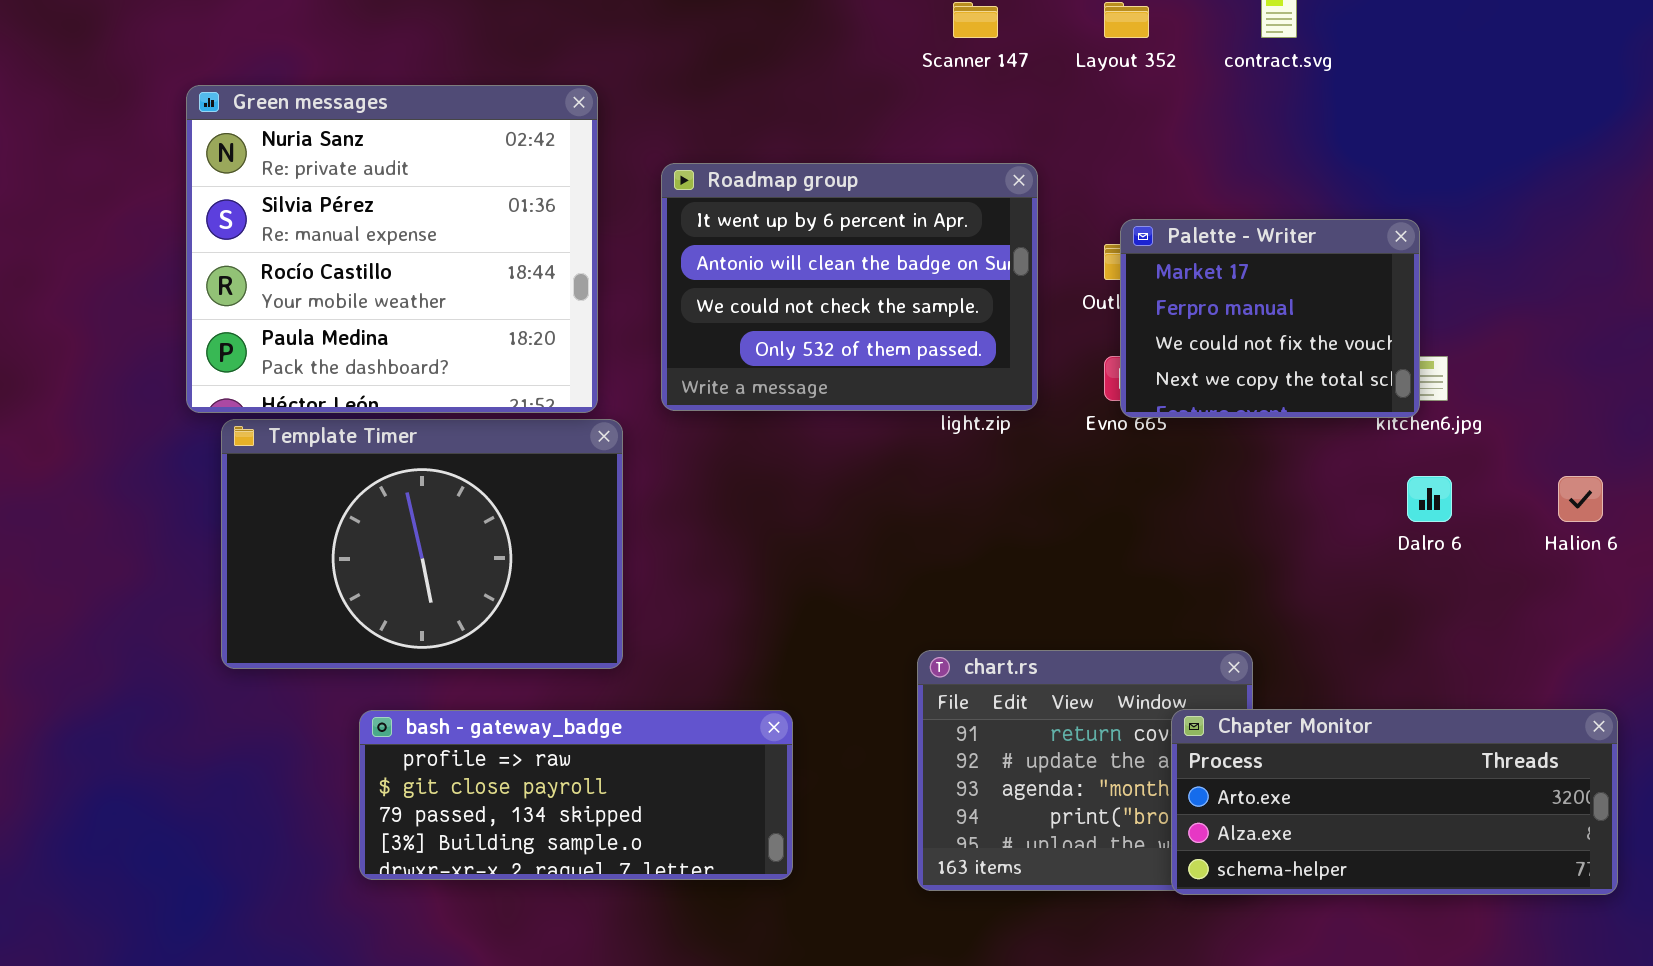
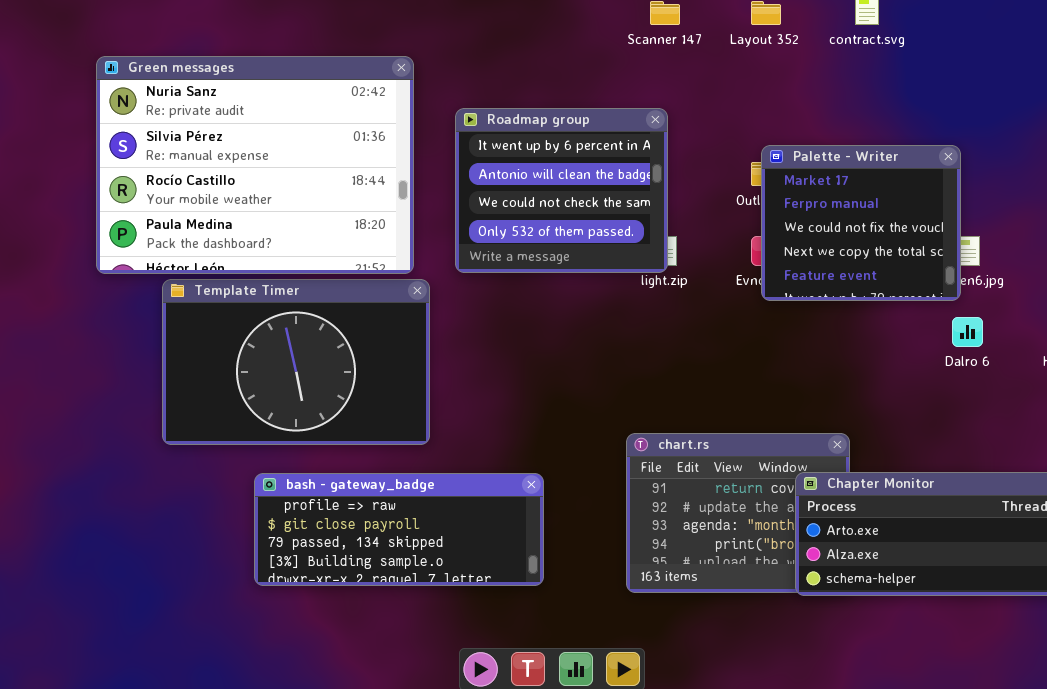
Green messages: [186,85,598,413] -> [96,56,414,274], resized
Roadmap group: [661,163,1038,411] -> [455,108,668,273], resized
Palette - Writer: [1120,219,1420,418] -> [761,145,961,301], resized

